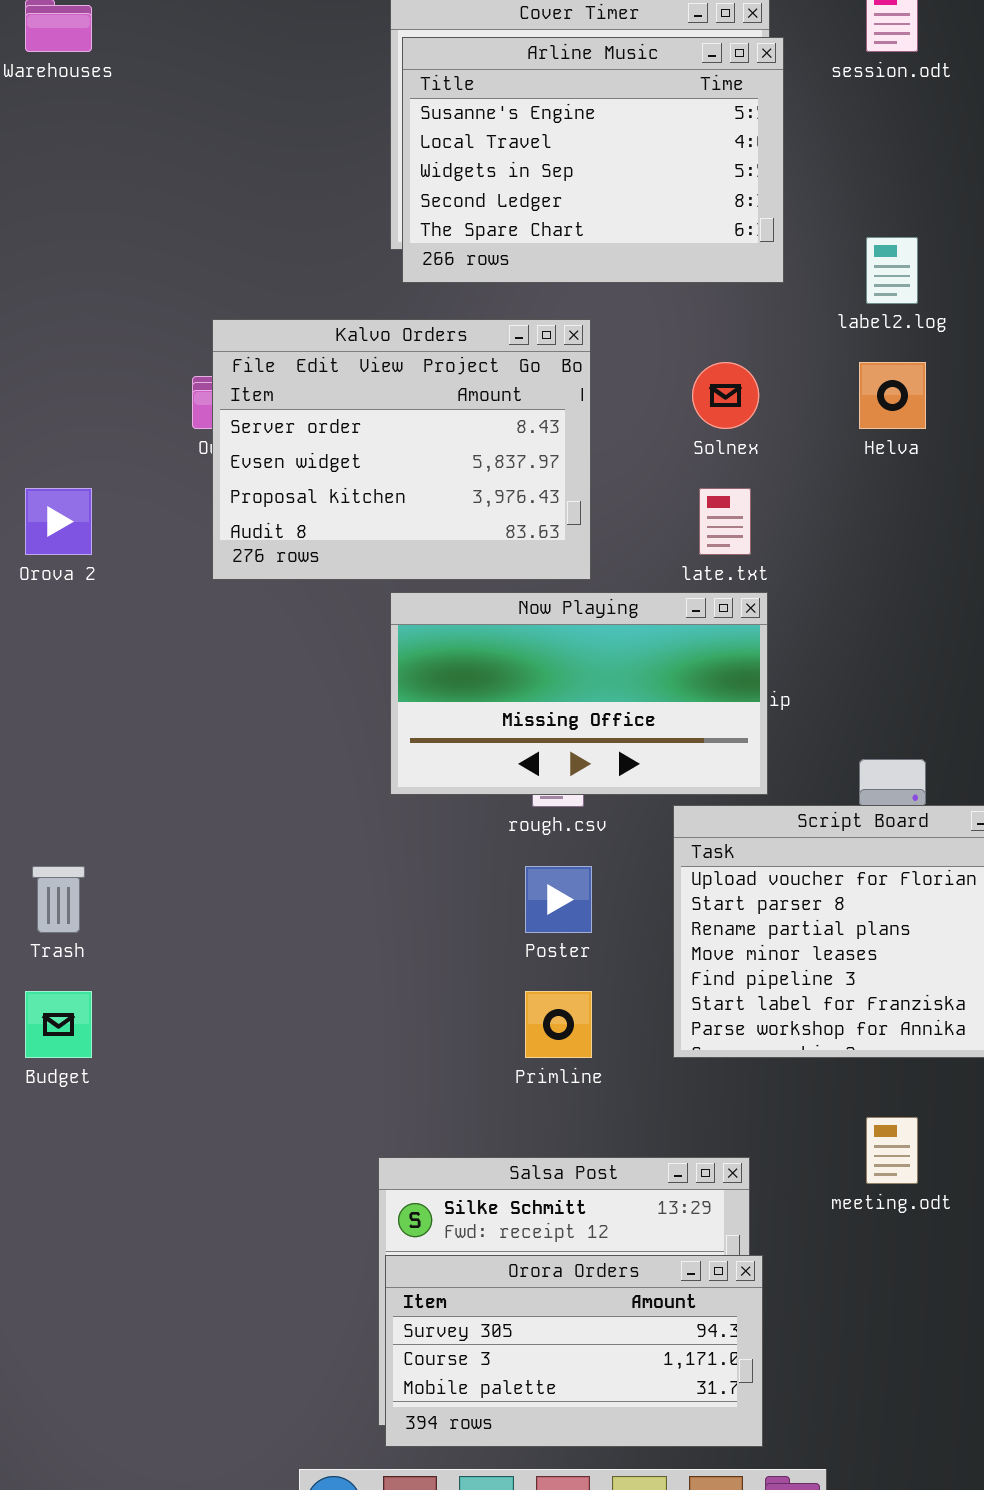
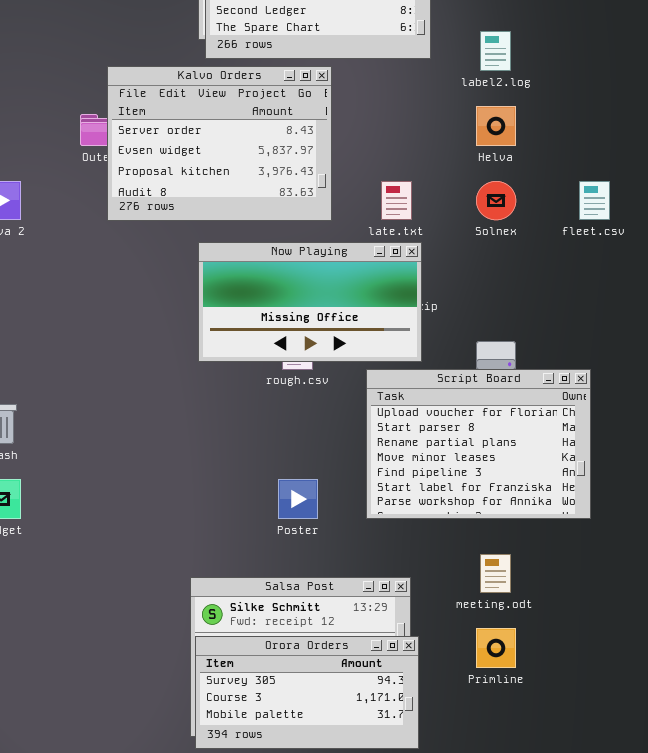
Kalvo Orders: [212,319,591,580] -> [107,66,332,221], moved
Solnex: [692,362,759,429] -> [476,181,516,220], moved
Poster: [525,866,592,933] -> [278,479,318,519], moved
Primline: [525,991,592,1058] -> [476,628,516,668], moved

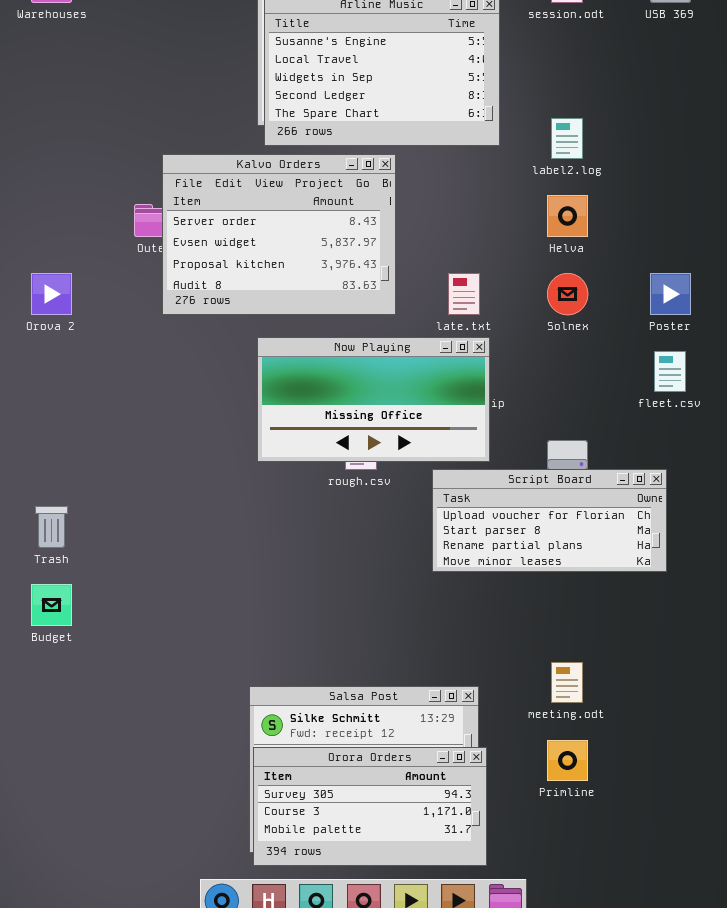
fleet.csv: [579,181,610,220] -> [654,351,686,392], moved
Script Board: [366,369,591,519] -> [432,469,667,572], resized
Poster: [278,479,318,519] -> [650,273,691,315], moved

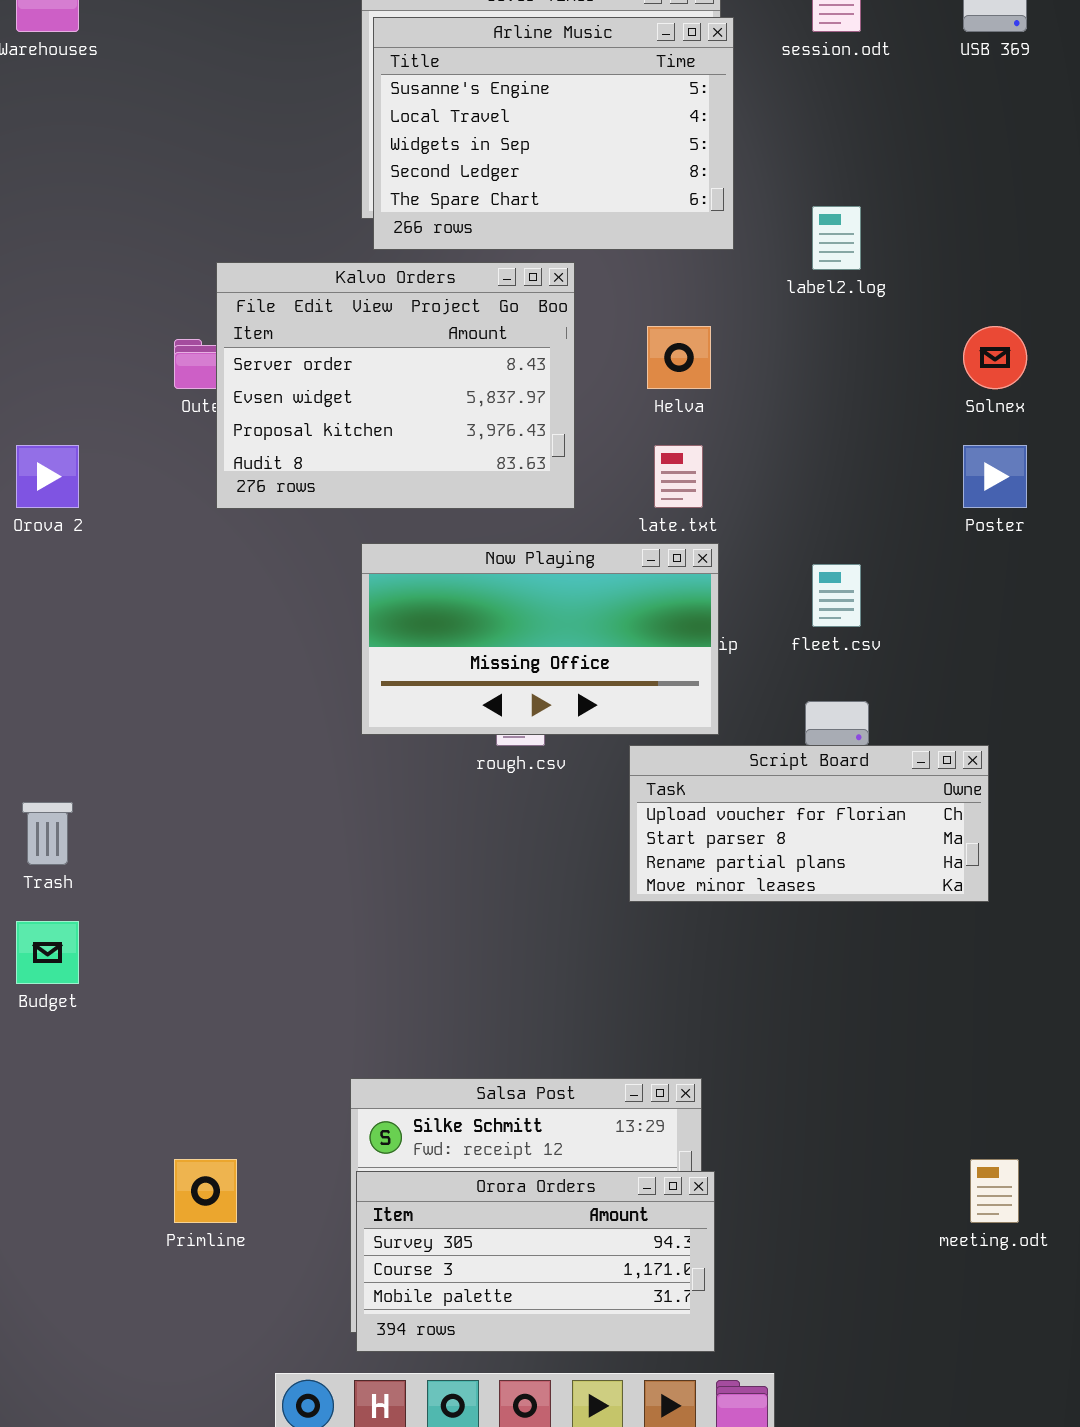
Helva: [547,195,588,237] -> [647,326,711,389], moved
Solnex: [547,273,588,315] -> [963,326,1027,389], moved
fleet.csv: [654,351,686,392] -> [812,564,861,627], moved
meeting.odt: [551,662,583,703] -> [970,1159,1019,1223], moved
Primline: [547,740,588,781] -> [174,1159,237,1223], moved

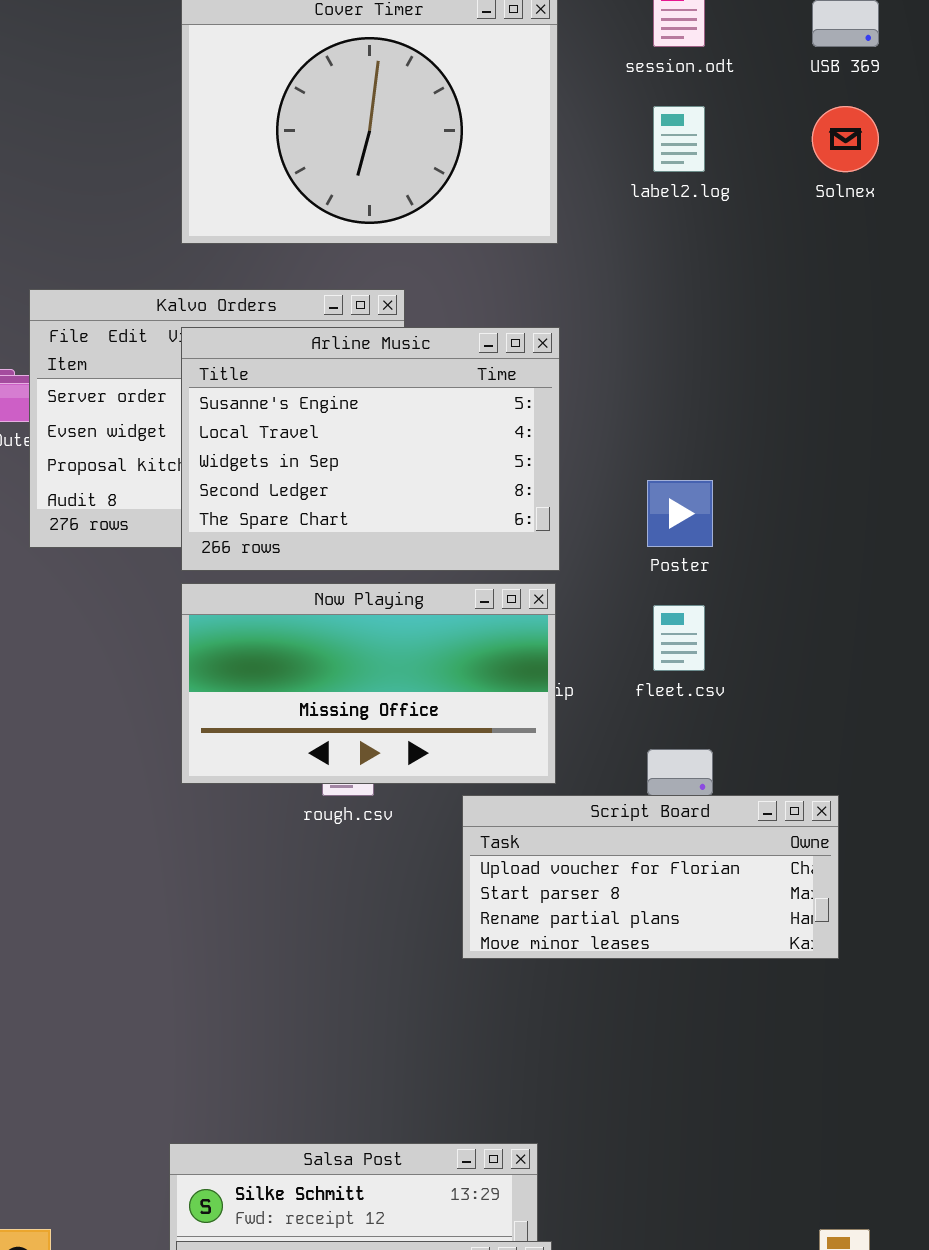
Arline Music: [373,17,734,250] -> [181,327,560,571], moved
label2.log: [812,206,861,270] -> [653,106,705,172], moved
Solnex: [963,326,1027,389] -> [812,106,879,172], moved
Poster: [963,445,1027,508] -> [647,480,713,547], moved

